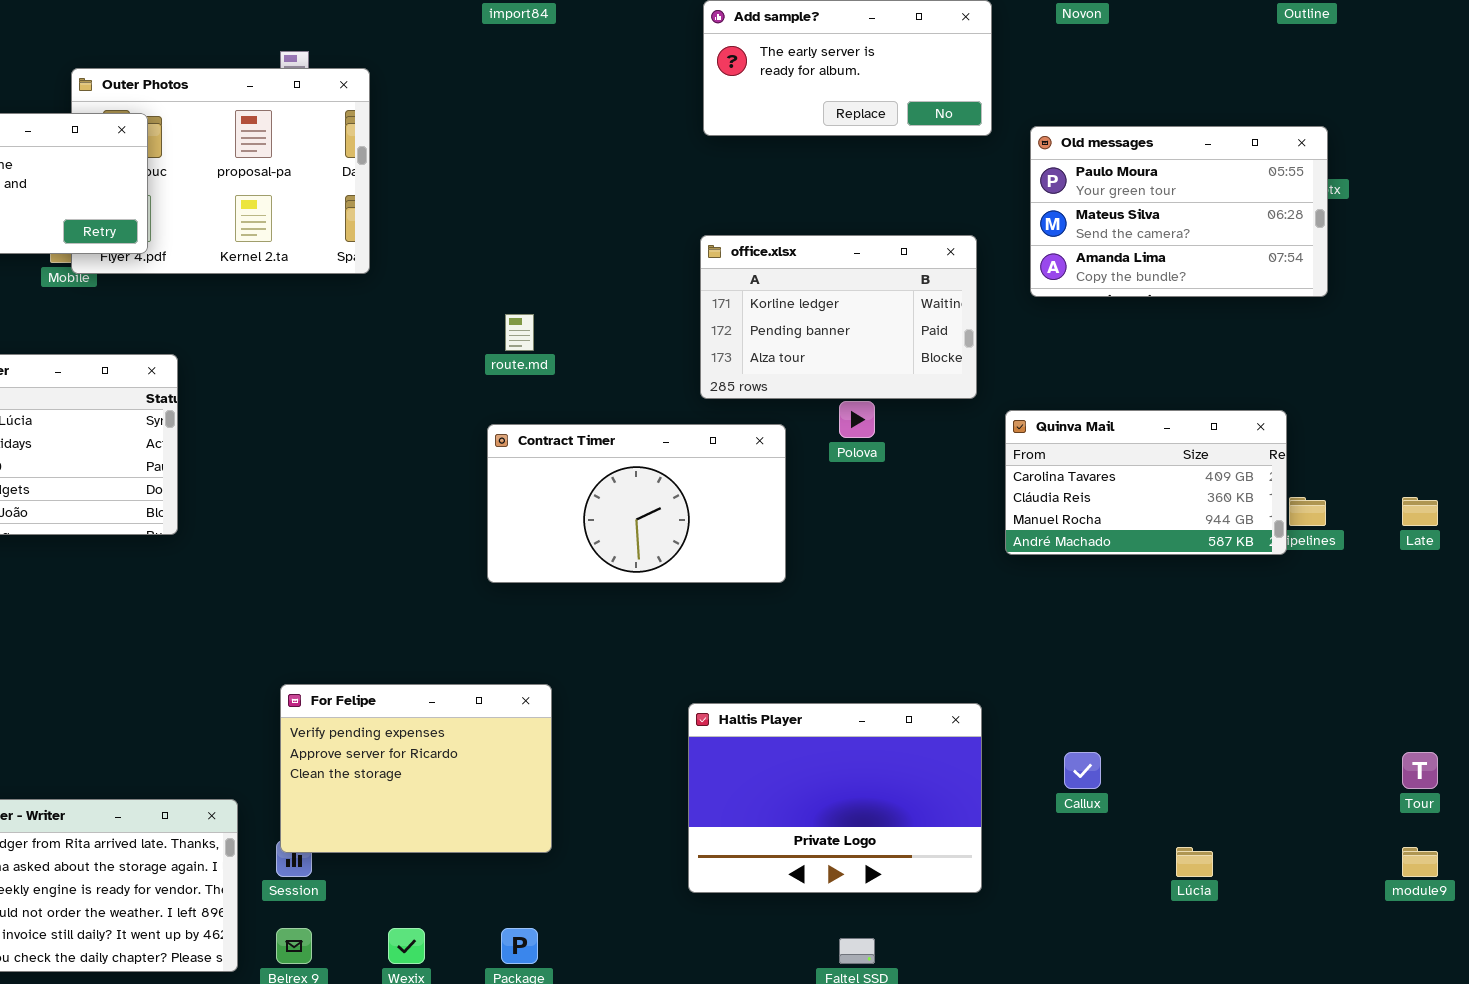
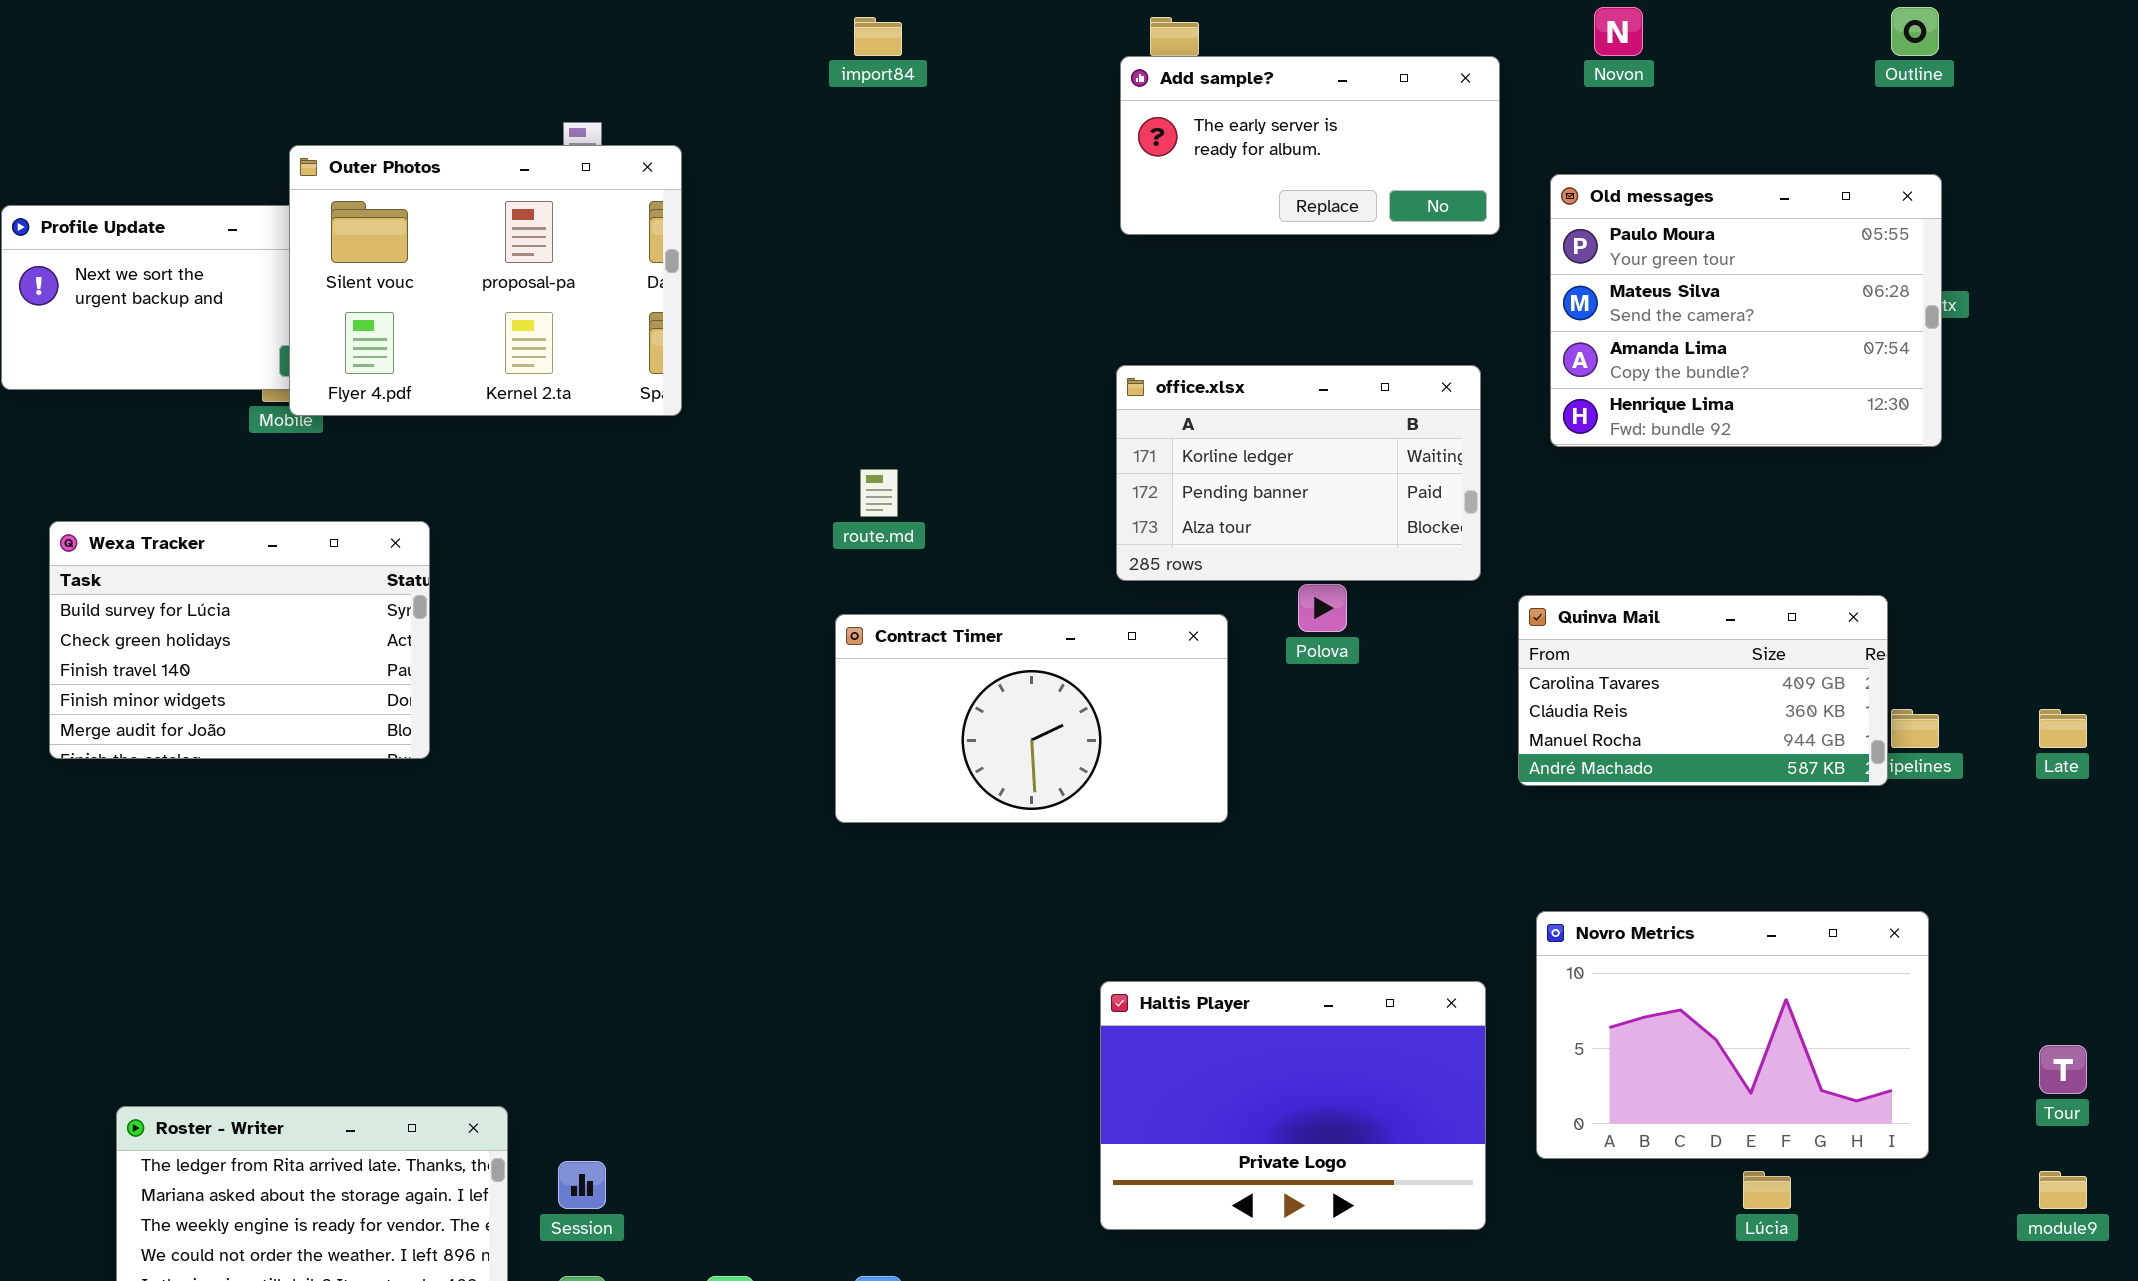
Outer Photos: [71,68,370,274] -> [289,145,682,416], raised
Old messages: [1030,126,1328,297] -> [1550,174,1942,447], resized
Novro Metrics: none -> [1536,911,1929,1159], opened
For Felipe: [280,684,552,853] -> none, closed

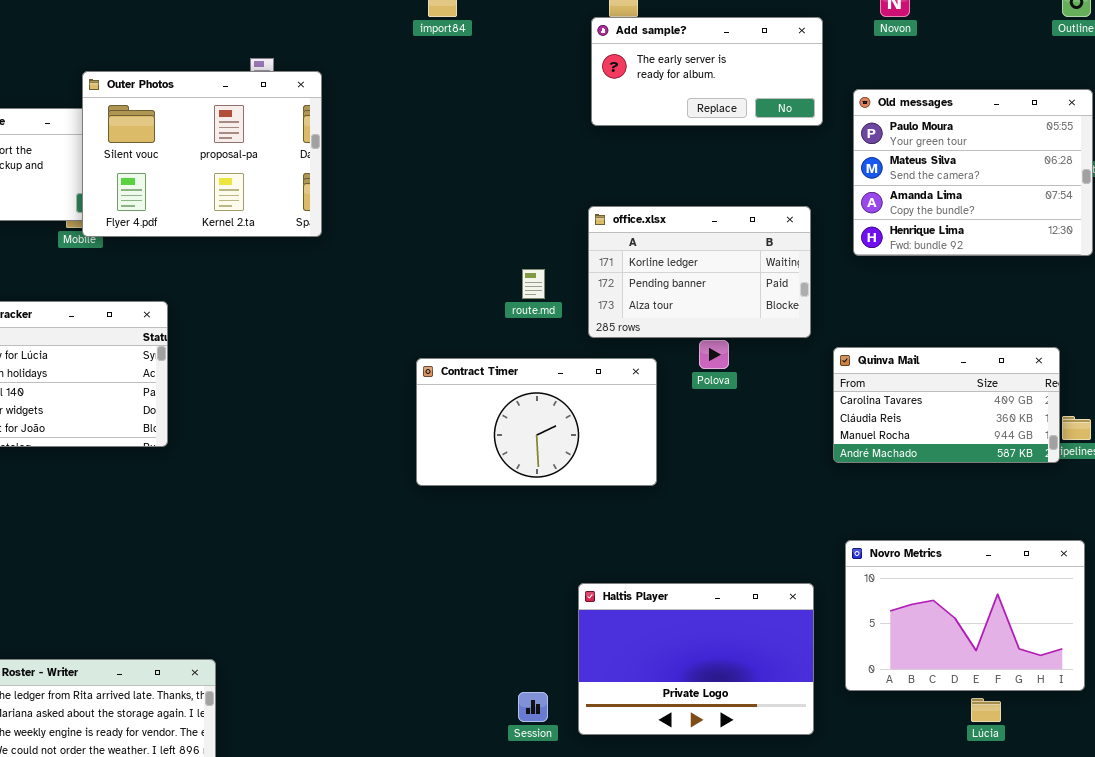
route.md: [860,469,898,517] -> [522,269,545,299], moved
Session: [558,1161,606,1209] -> [518,692,548,722], moved

